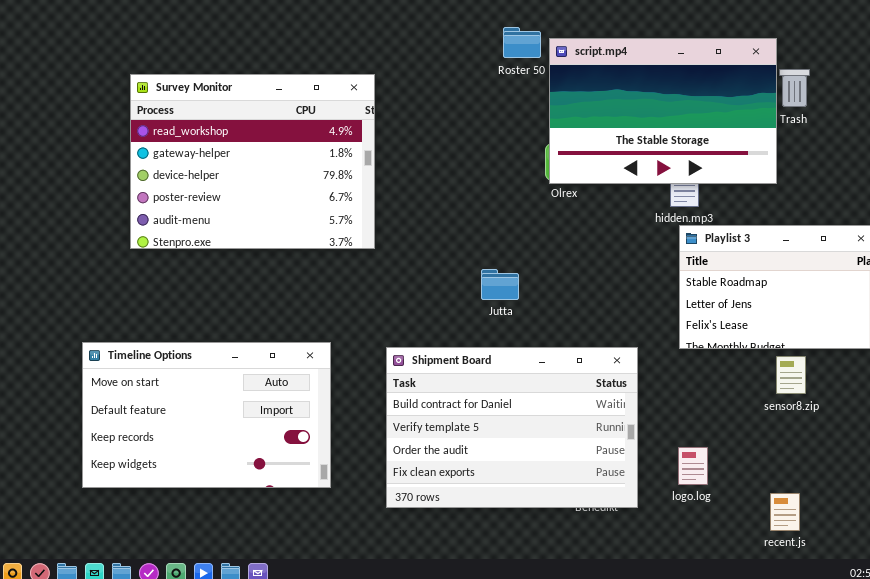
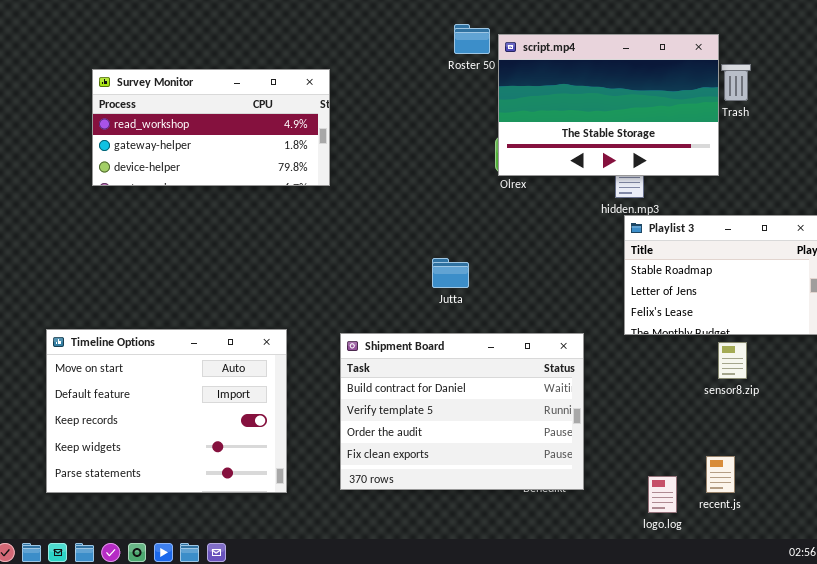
Survey Monitor: [130,74,375,249] -> [92,69,330,186], resized
Timeline Options: [82,342,331,488] -> [46,329,287,493], resized
logo.log: [678,447,708,485] -> [648,476,677,513], moved
recent.js: [770,493,800,531] -> [706,456,735,493], moved

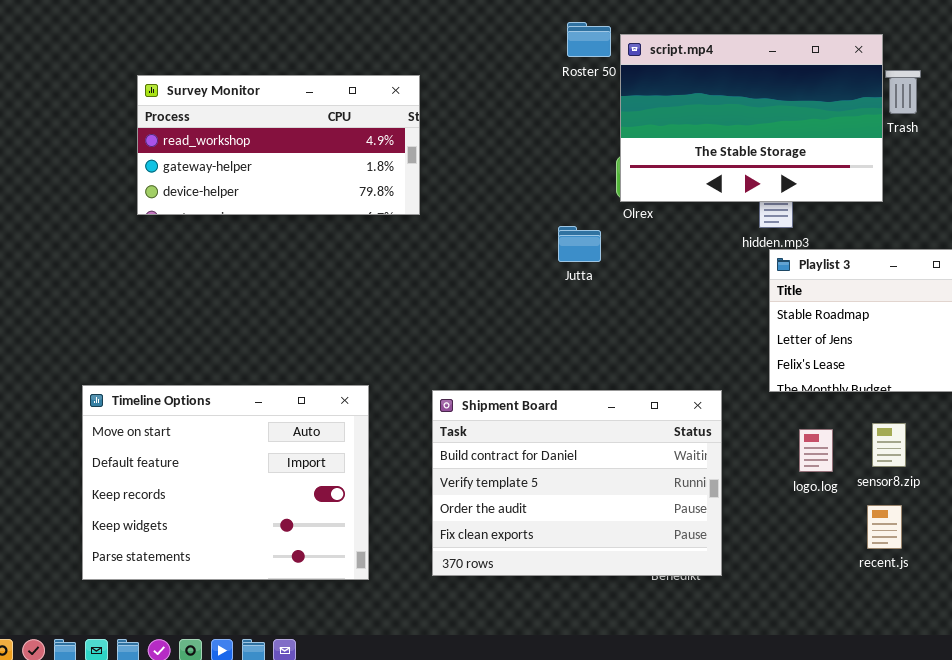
Jutta: [432,258,469,288] -> [558,226,601,262], moved
sensor8.zip: [718,342,747,379] -> [872,423,906,467], moved
recent.js: [706,456,735,493] -> [867,505,902,549], moved
logo.log: [648,476,677,513] -> [799,429,833,472], moved

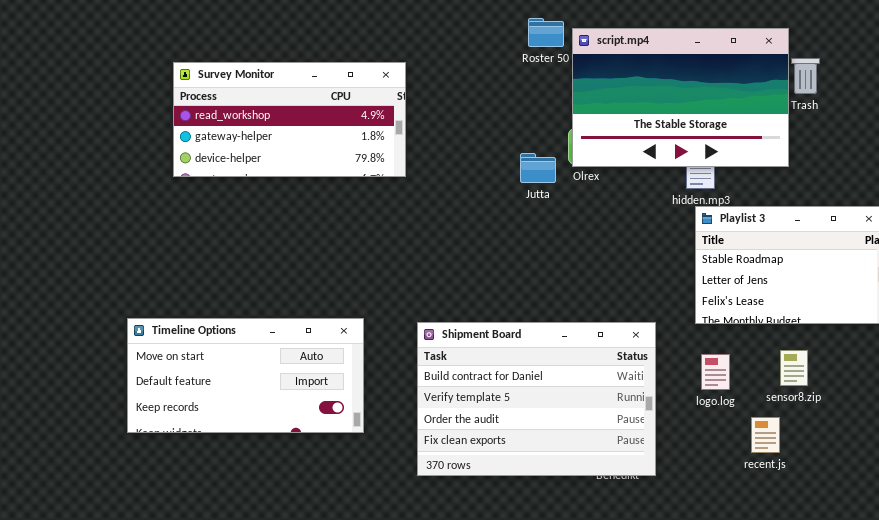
Jutta: [558,226,601,262] -> [520,153,556,183], moved
Timeline Options: [82,385,369,580] -> [127,318,364,433], resized
logo.log: [799,429,833,472] -> [701,354,730,390], moved
recent.js: [867,505,902,549] -> [751,417,780,453], moved

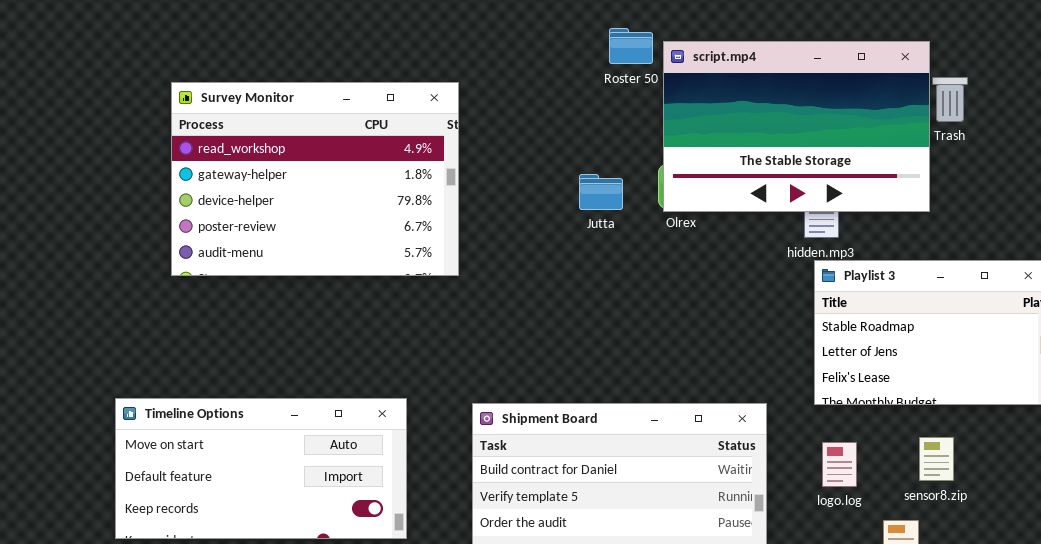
Survey Monitor: [173,62,406,177] -> [171,82,459,276], resized
Jutta: [520,153,556,183] -> [579,174,623,210], moved

